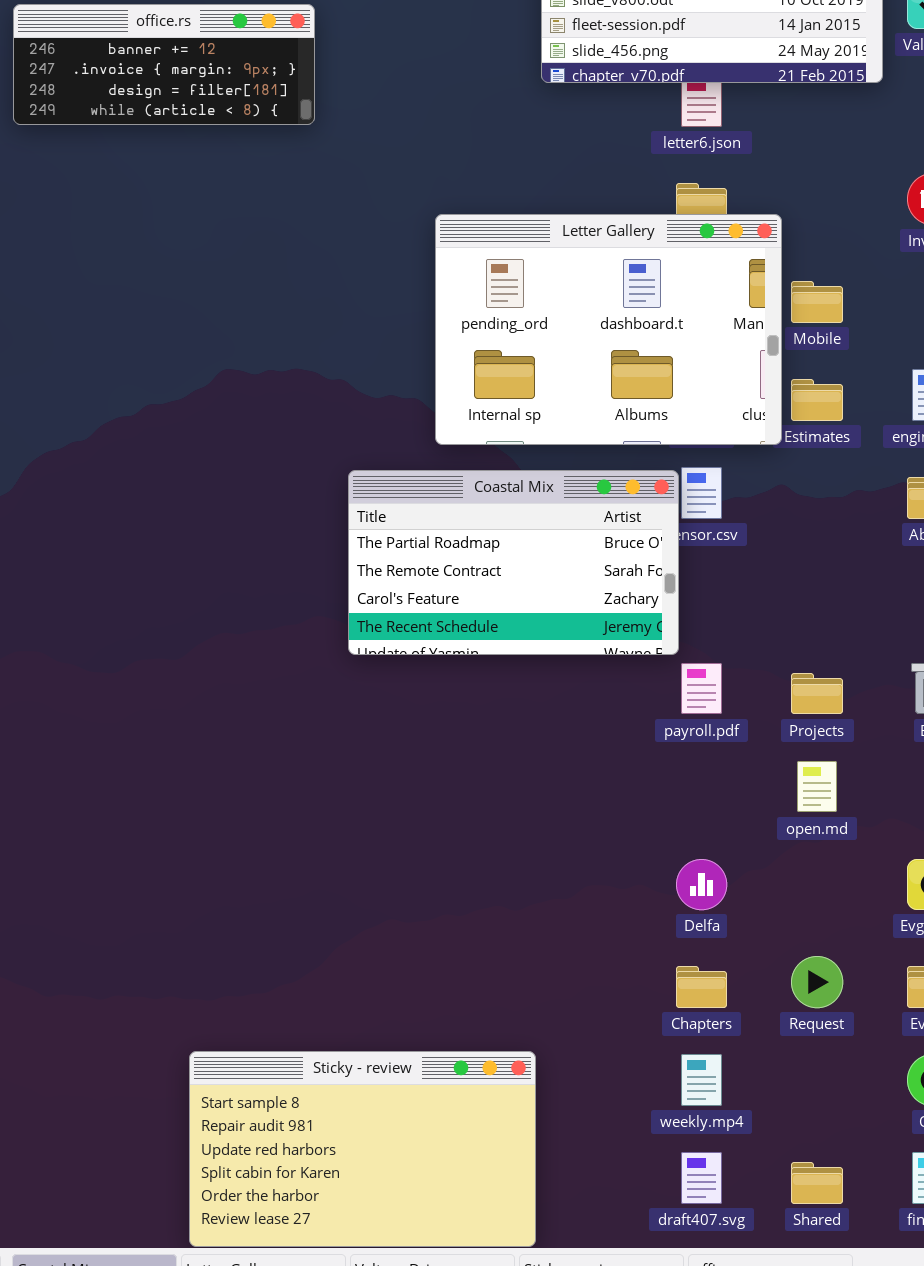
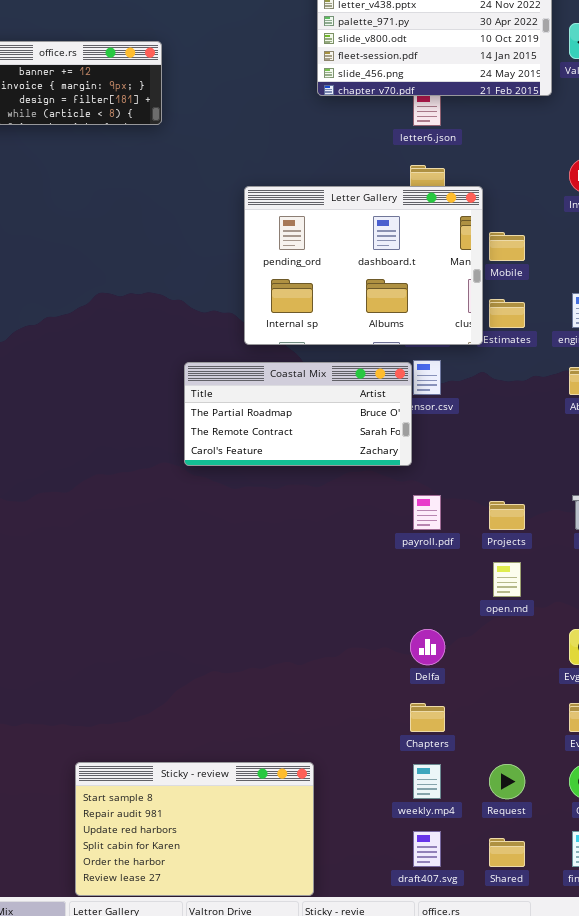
Coastal Mix: [348,470,679,655] -> [184,362,412,466], resized
Request: [791,956,843,1008] -> [489,764,525,799], moved

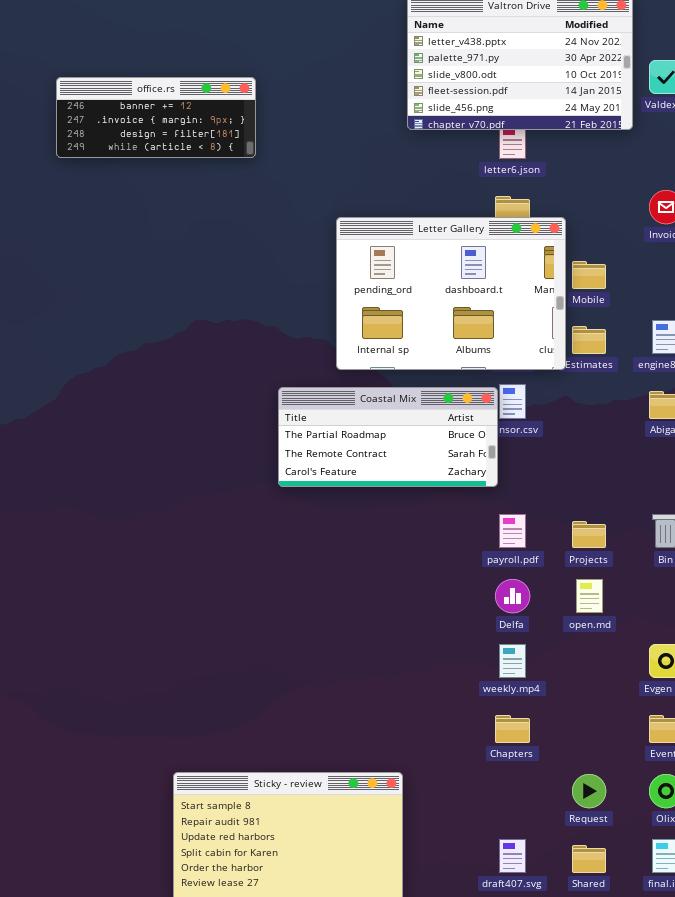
Delfa: [410,629,445,665] -> [495,579,530,613], moved
weekly.mp4: [413,764,441,799] -> [499,644,526,678], moved

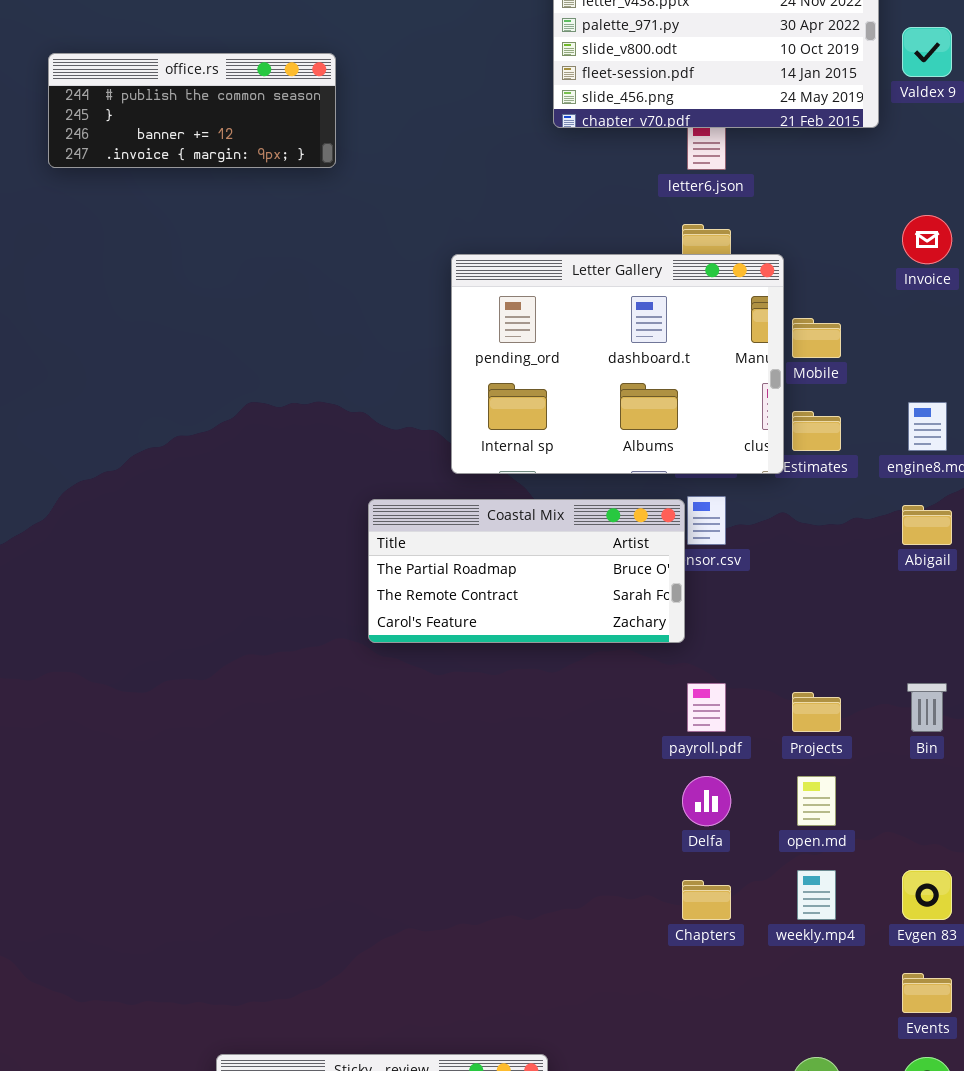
office.rs: [56,77,256,158] -> [48,53,336,168], scrolled up 2 rows
weekly.mp4: [499,644,526,678] -> [797,870,836,920], moved
Chapters: [495,715,530,743] -> [682,880,731,920], moved

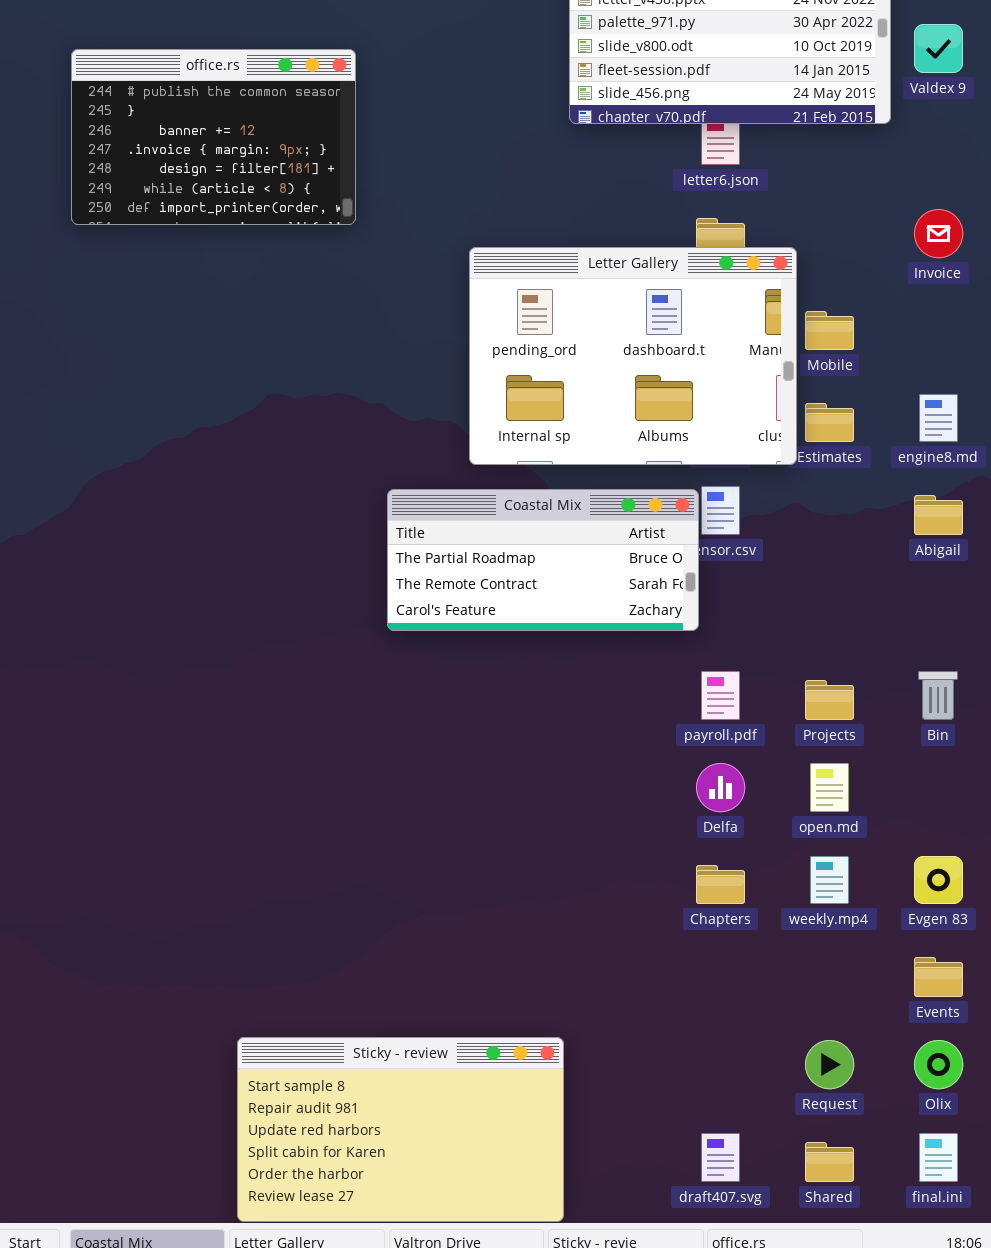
office.rs: [48,53,336,168] -> [71,49,356,225], resized

